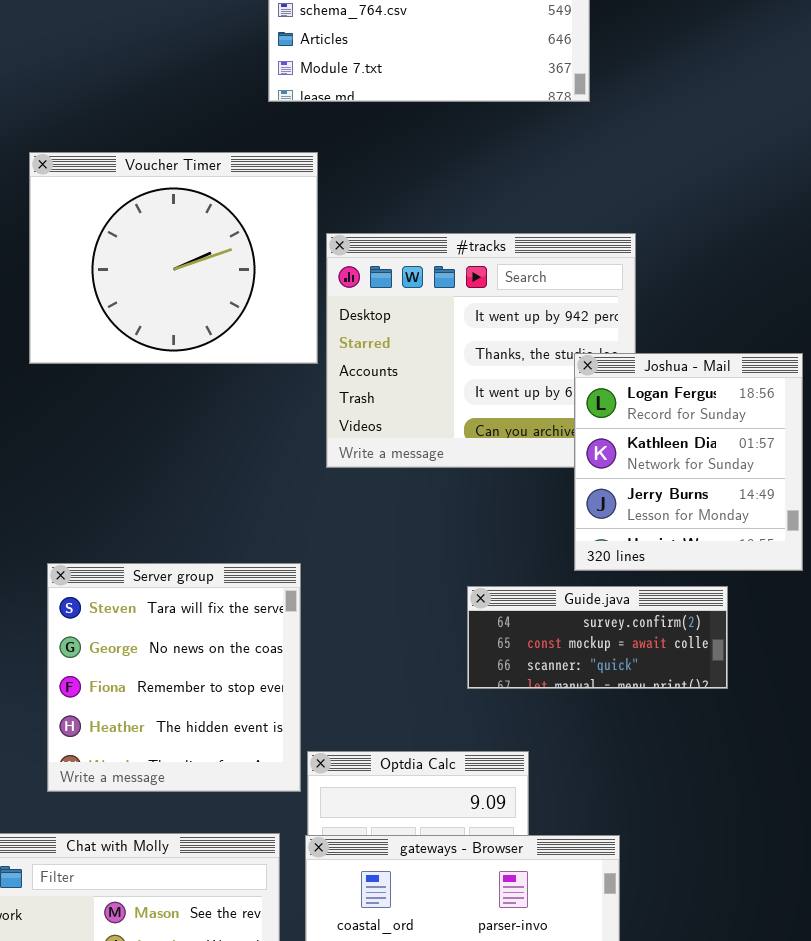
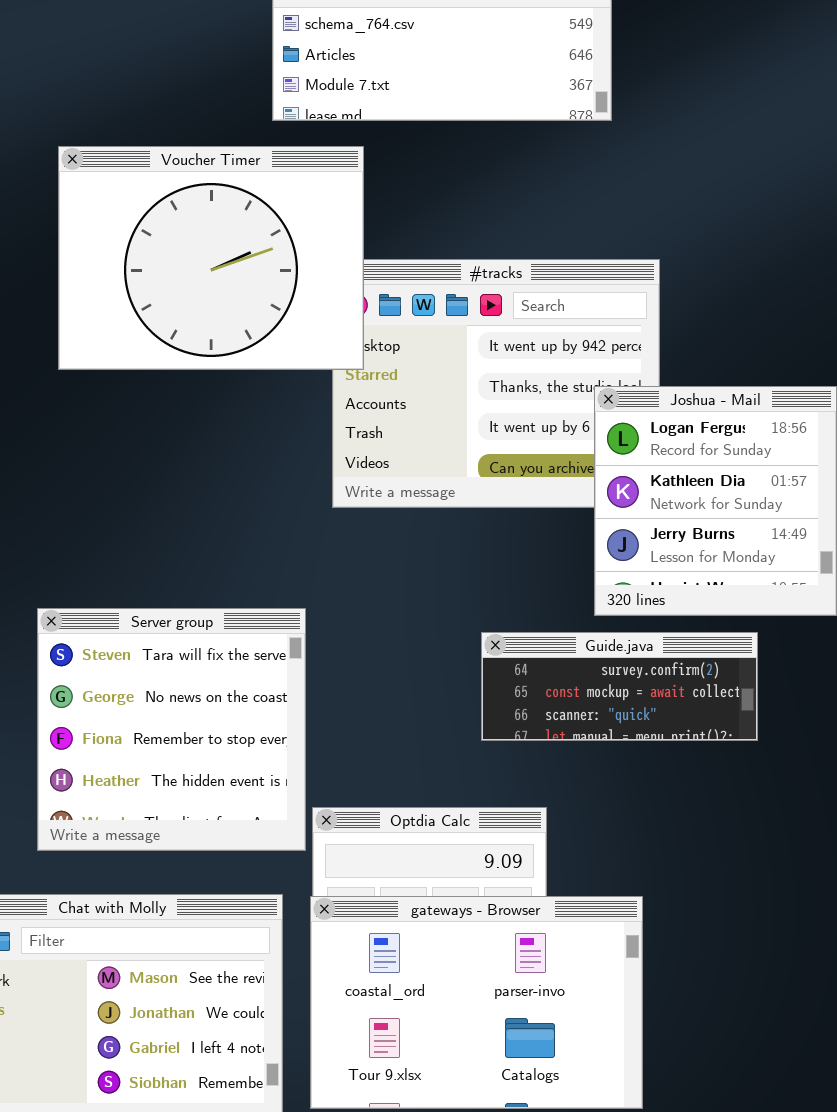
Voucher Timer: [29,152,318,364] -> [58,146,364,370], moved

